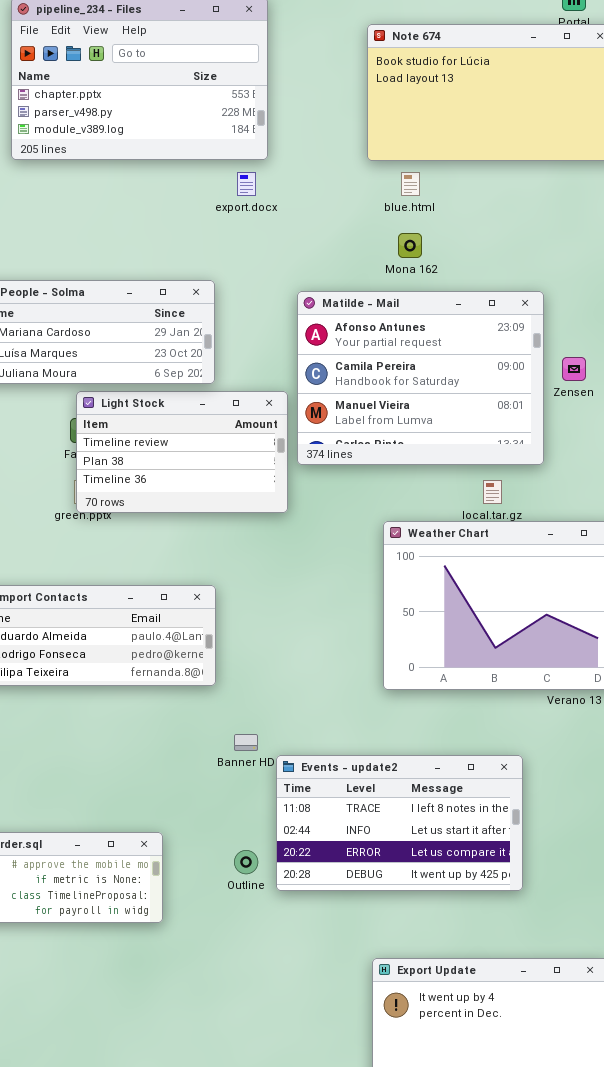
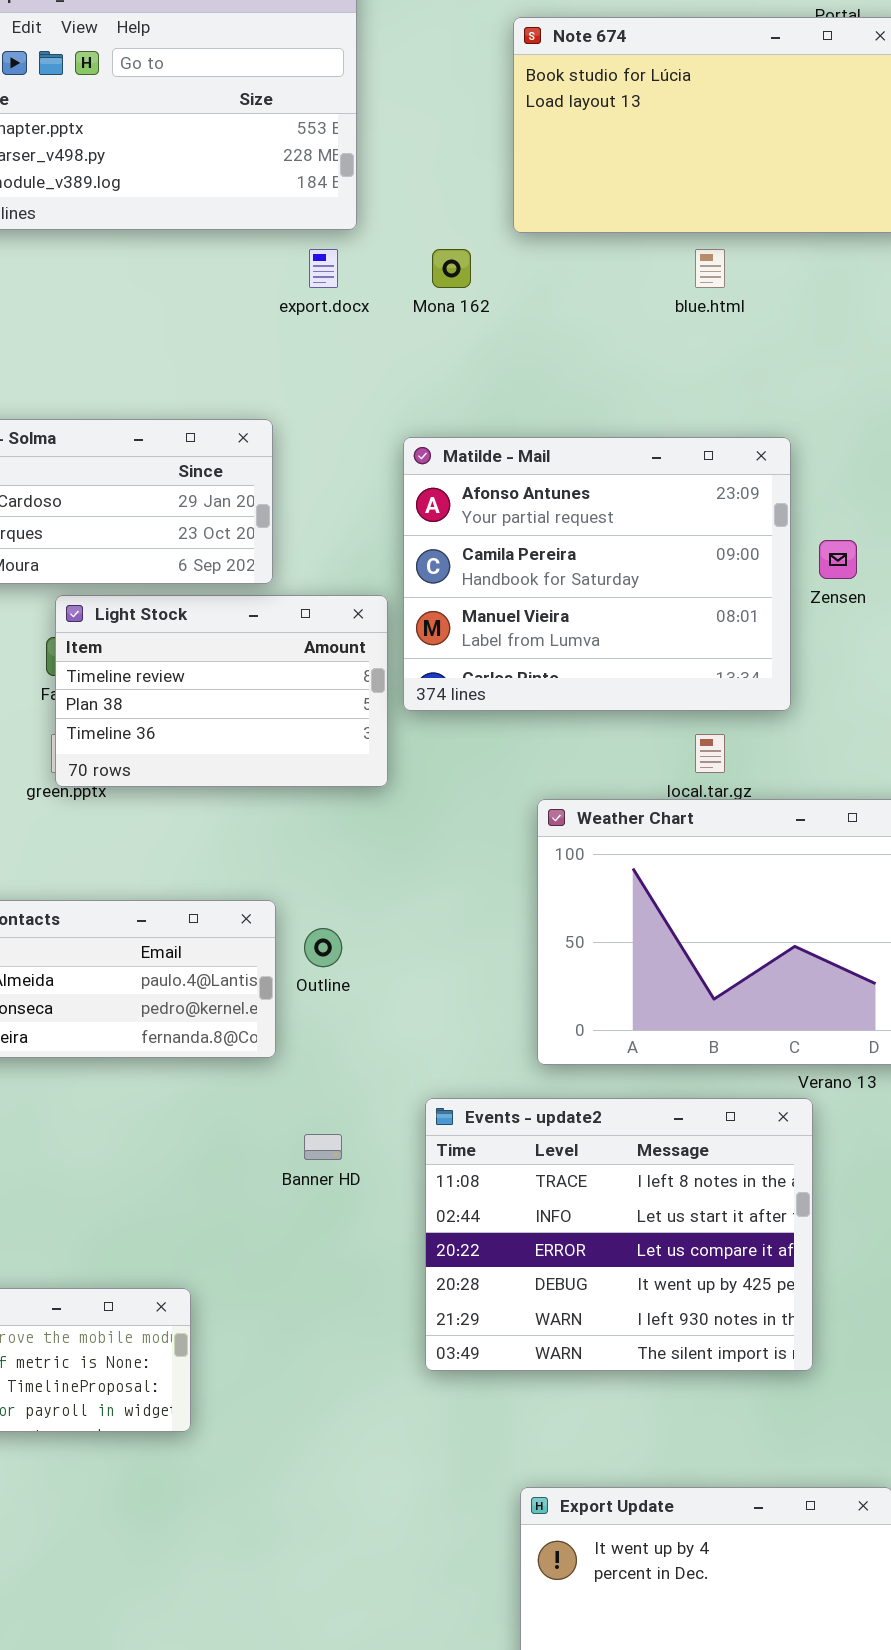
blue.html: [401,172,420,196] -> [695,249,725,288], moved
Mona 162: [398,233,422,258] -> [432,249,471,288], moved
Events - update2: [276,755,523,891] -> [425,1098,813,1371], moved, resized
Outline: [234,850,258,874] -> [304,928,342,967], moved

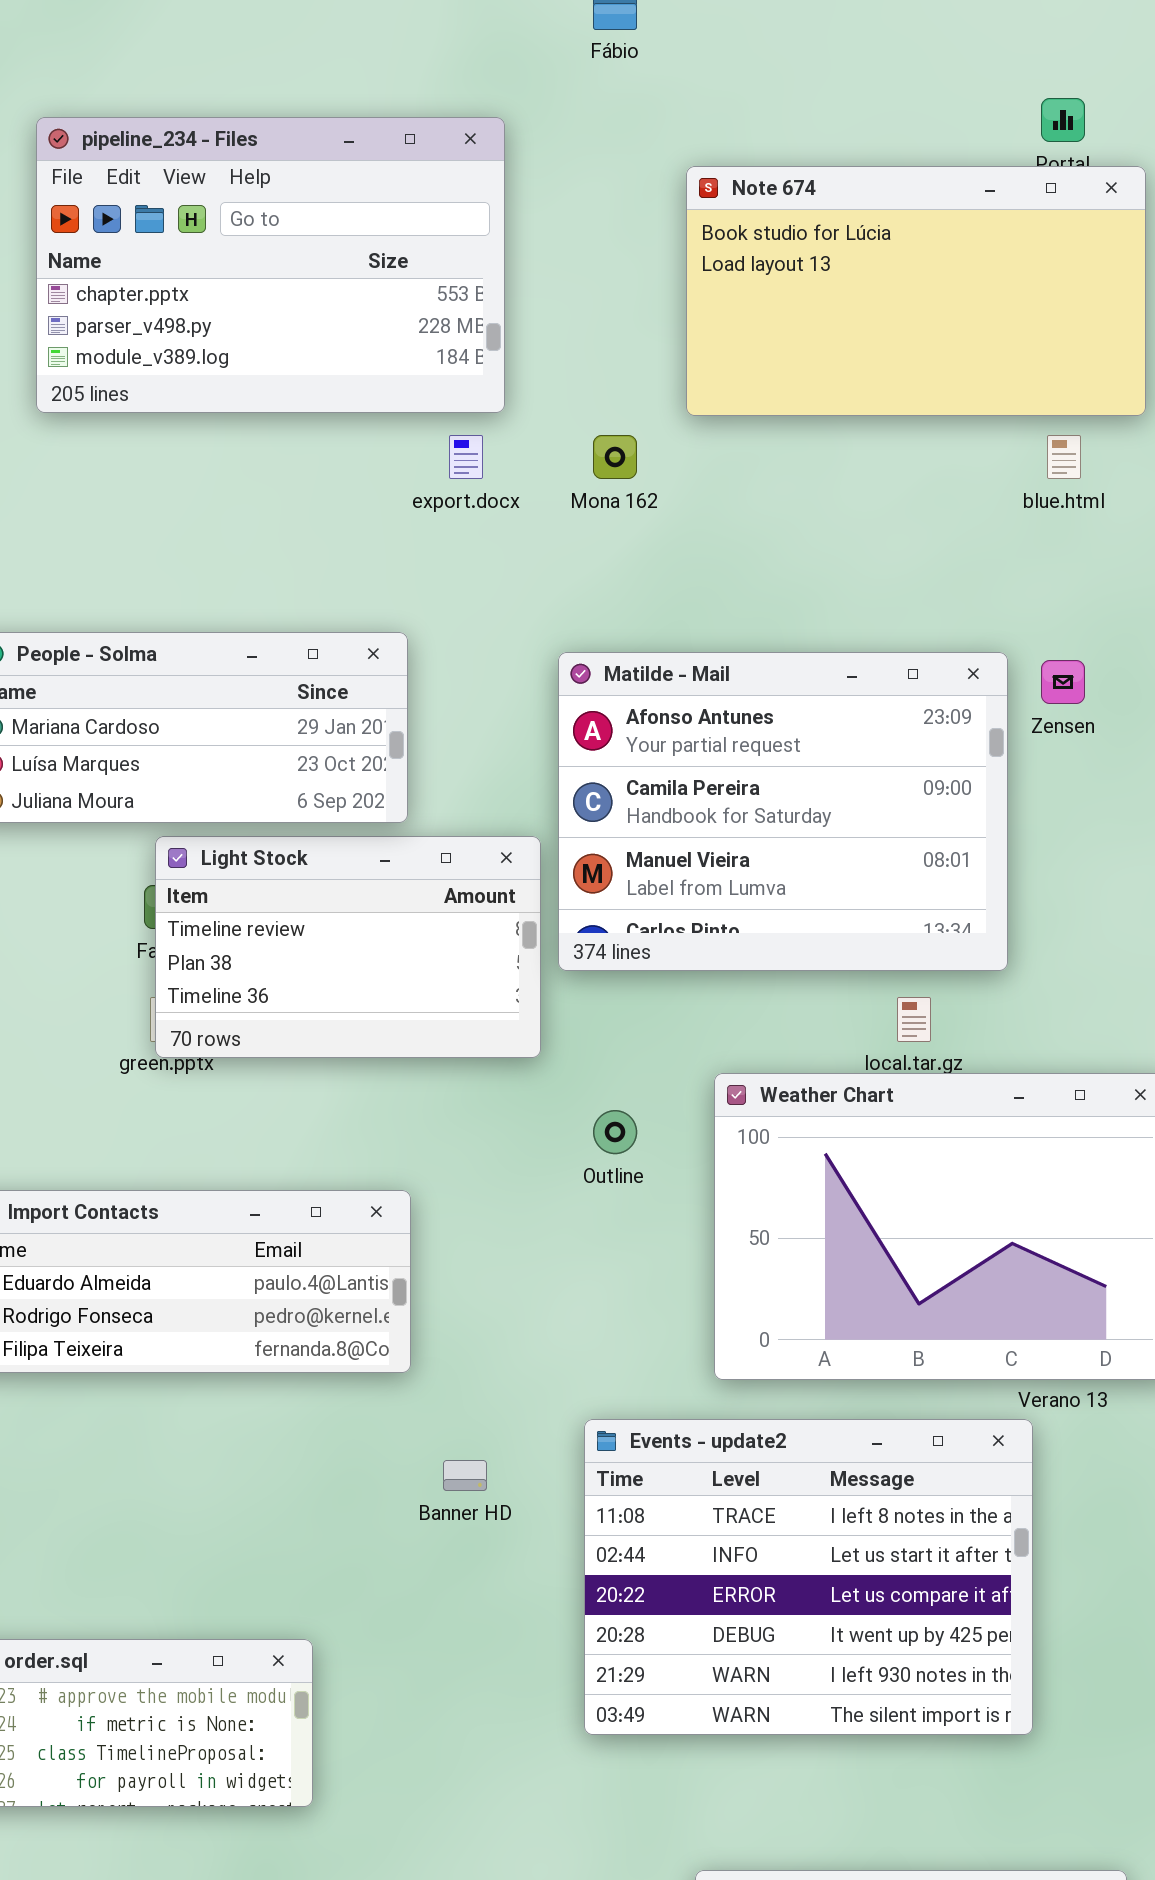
blue.html: [695,249,725,288] -> [1047,435,1081,479], moved
Zensen: [819,540,857,579] -> [1041,660,1085,704], moved
Outline: [304,928,342,967] -> [593,1110,637,1154], moved

